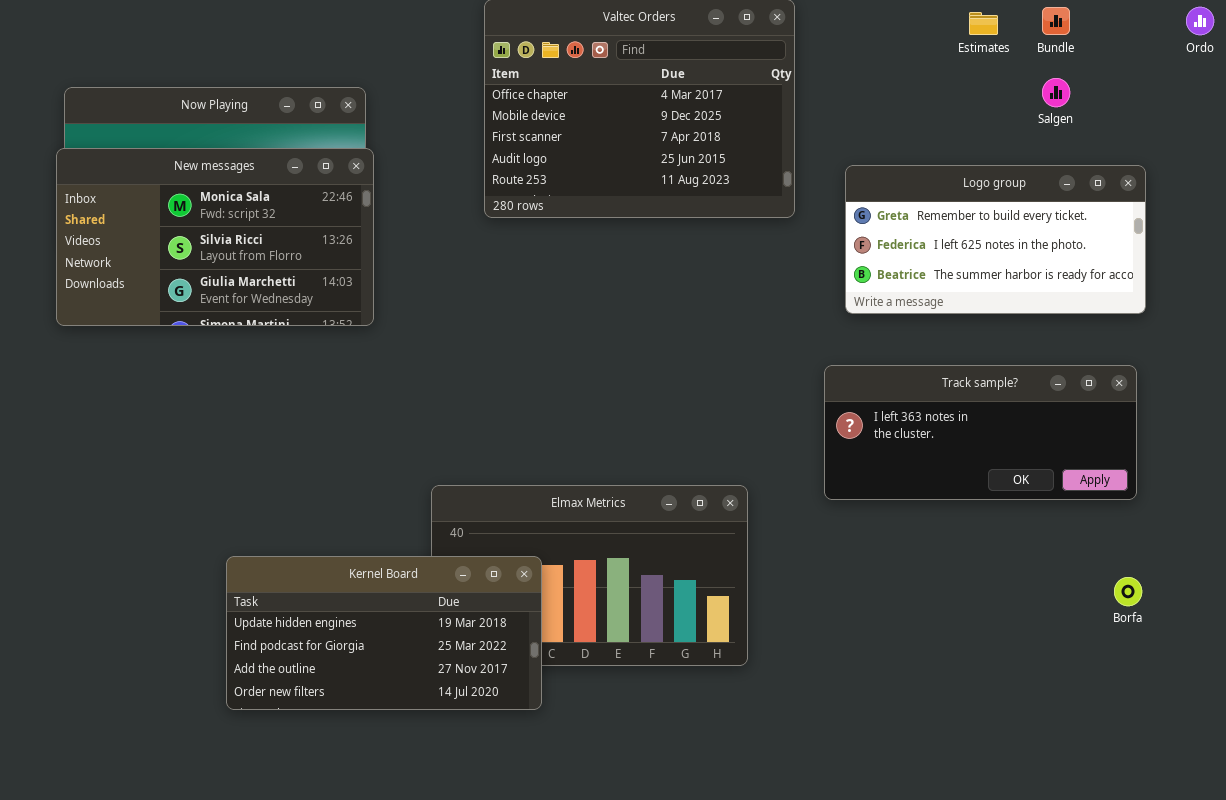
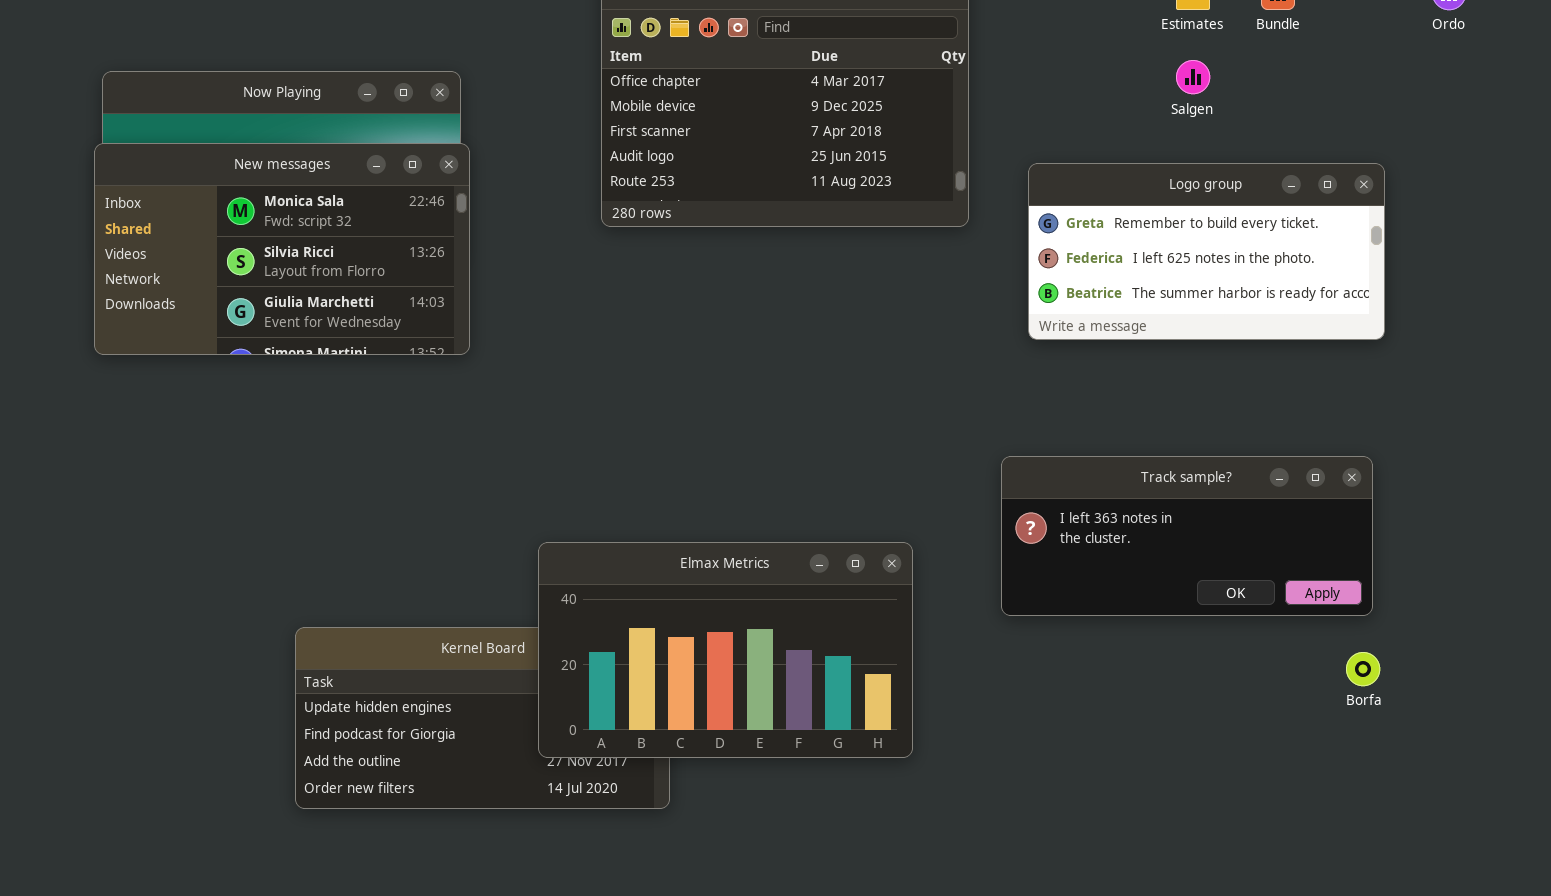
Salgen: [1042,78,1070,107] -> [1176,60,1210,94], moved
Track sample?: [824,365,1137,500] -> [1001,456,1373,616], moved
Elmax Metrics: [431,485,748,666] -> [538,542,913,758], raised

